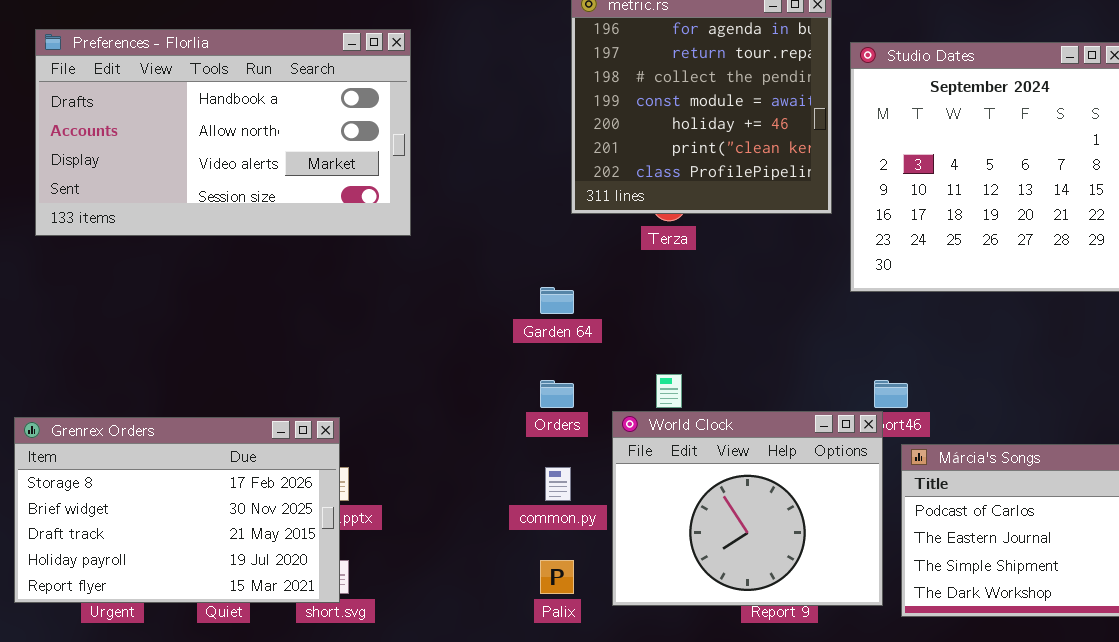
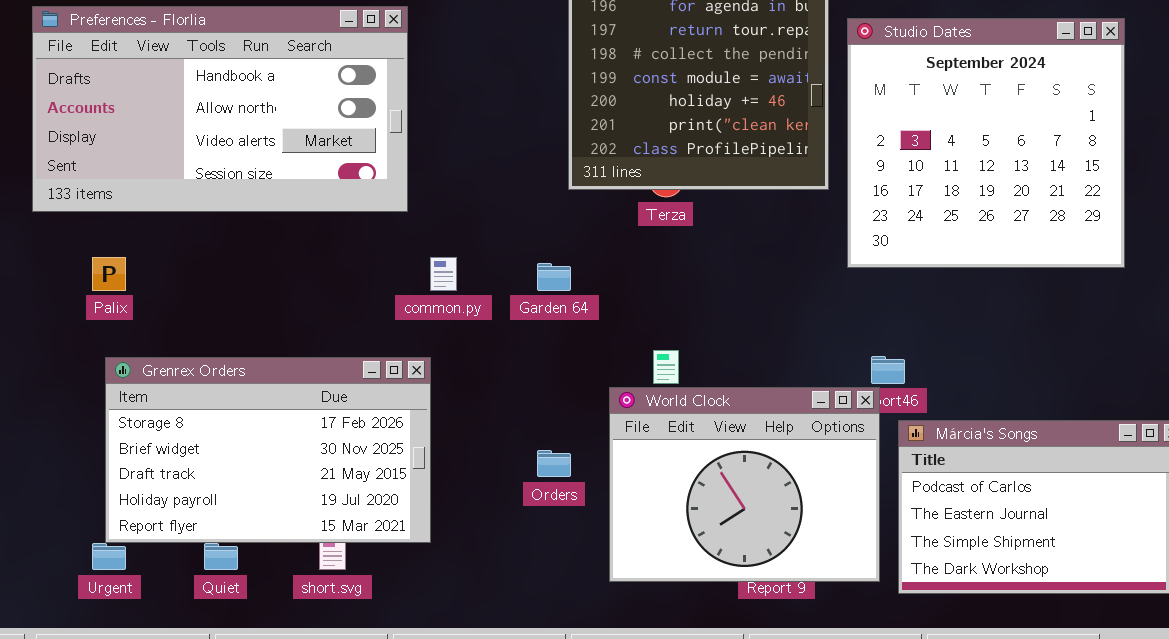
Orders: [540,380,574,408] -> [537,450,571,477], moved
Grenrex Orders: [14,417,340,603] -> [105,357,431,543], moved
common.py: [545,467,571,501] -> [430,257,457,291], moved
Palix: [540,560,574,594] -> [92,257,126,291], moved

